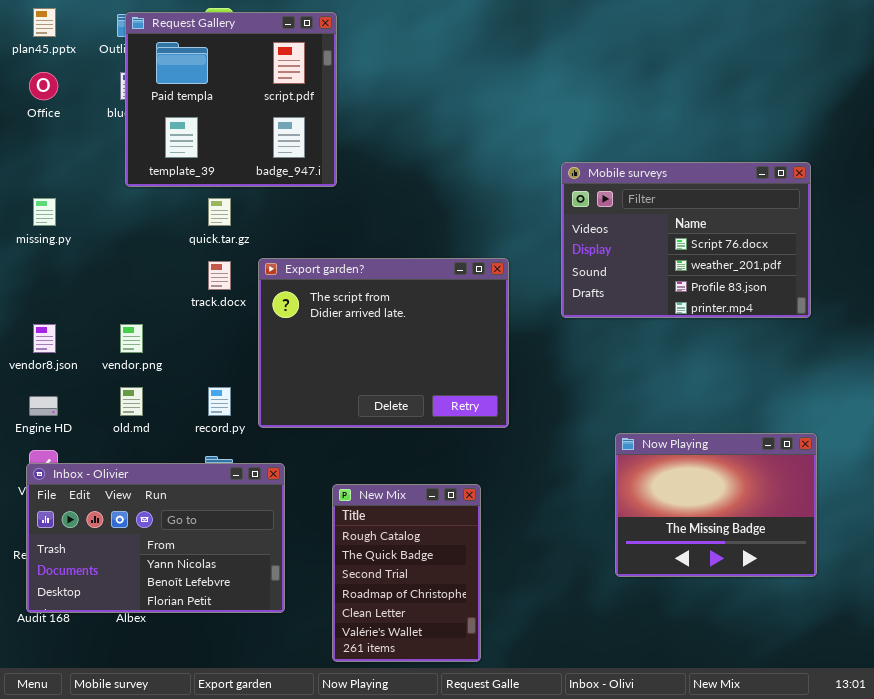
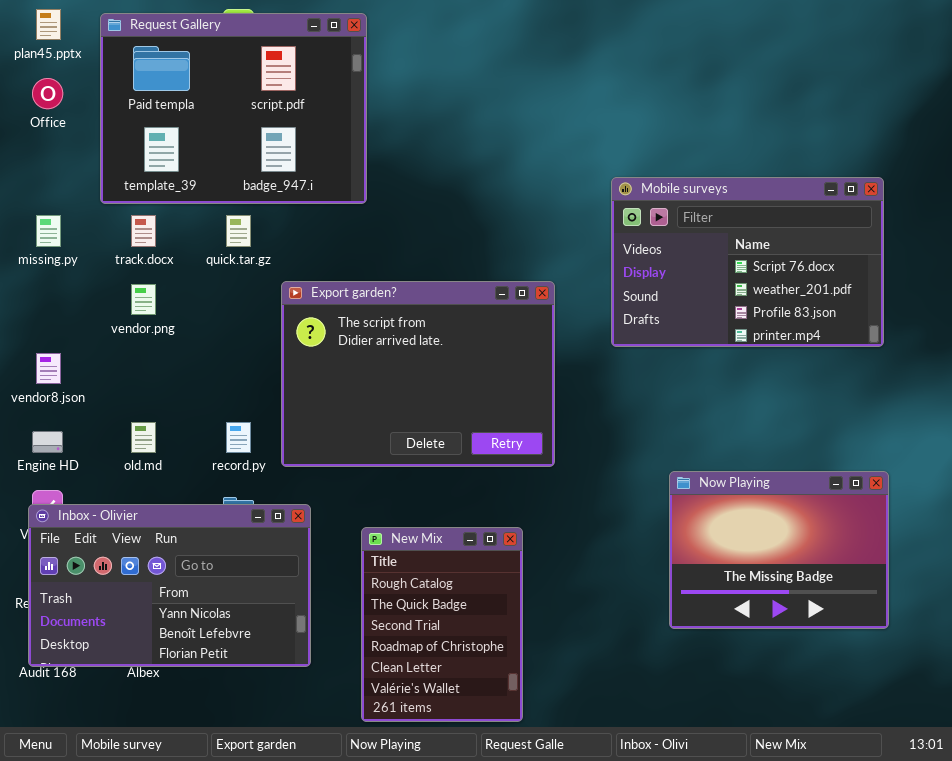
Request Gallery: [125,12,337,187] -> [100,13,367,204], resized
track.docx: [208,261,231,290] -> [131,215,156,247], moved
vendor.png: [120,324,143,353] -> [131,284,156,315], moved

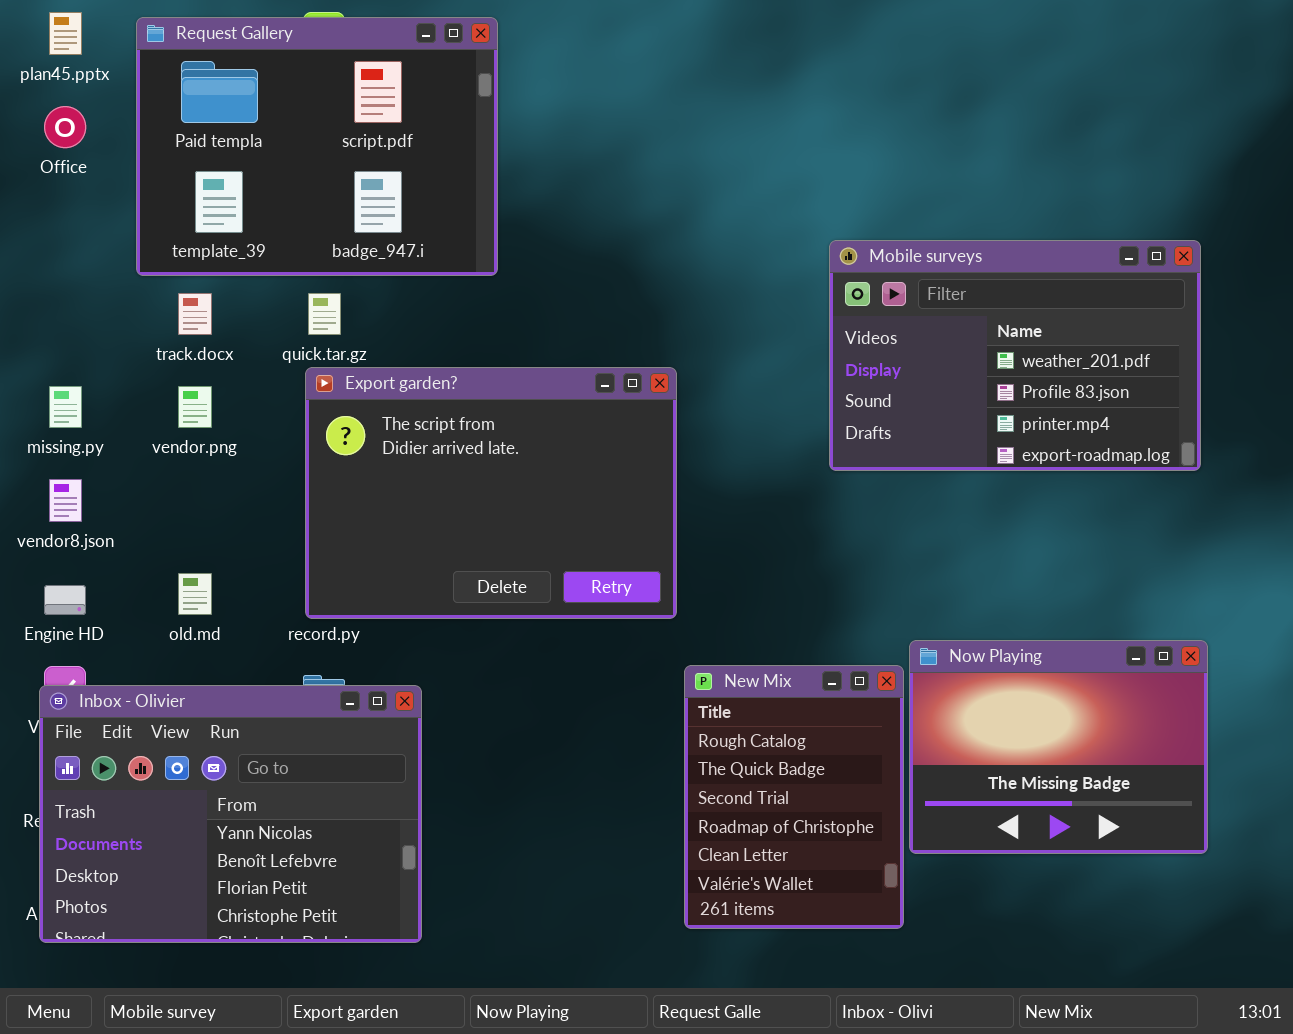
Mobile surveys: [611,177,884,347] -> [829,240,1201,471], scrolled down 1 row
missing.py: [36,215,61,247] -> [49,386,82,428], moved
Export garden?: [281,281,555,467] -> [305,367,677,619], moved
Inbox - Olivier: [28,504,311,667] -> [39,685,422,943], resized
New Mix: [361,527,523,722] -> [684,665,904,929], moved

